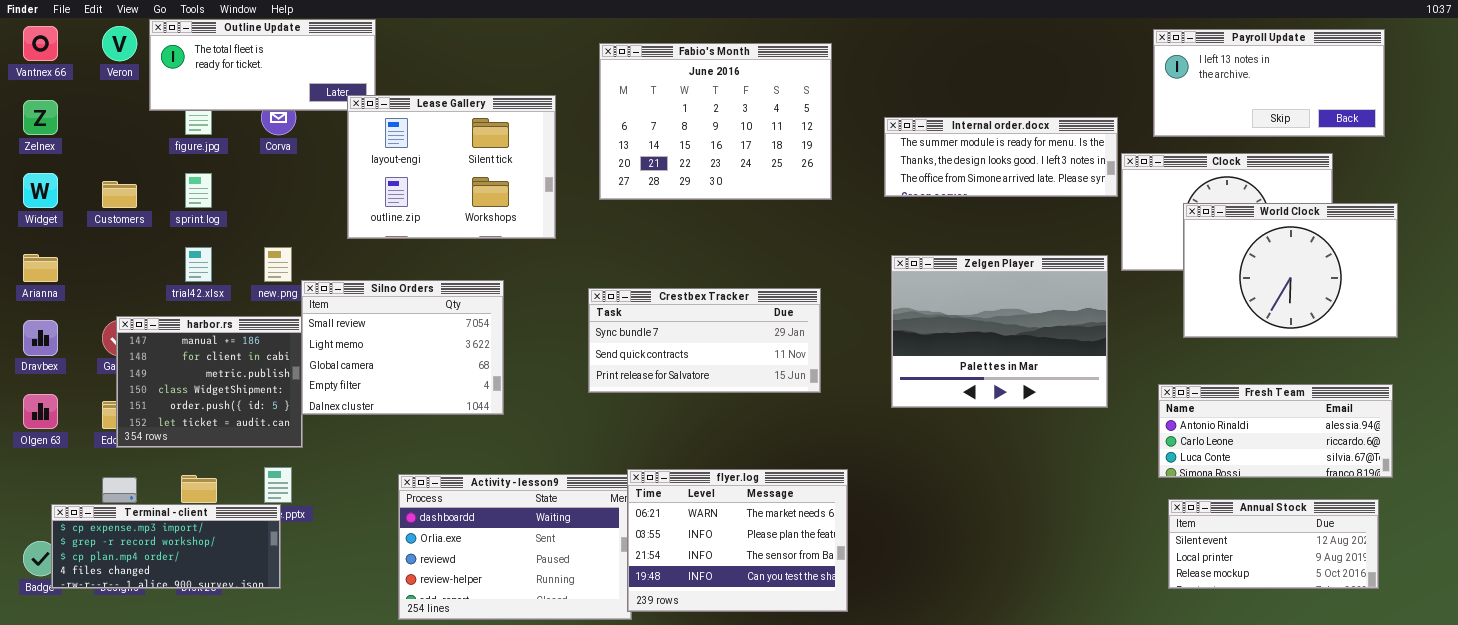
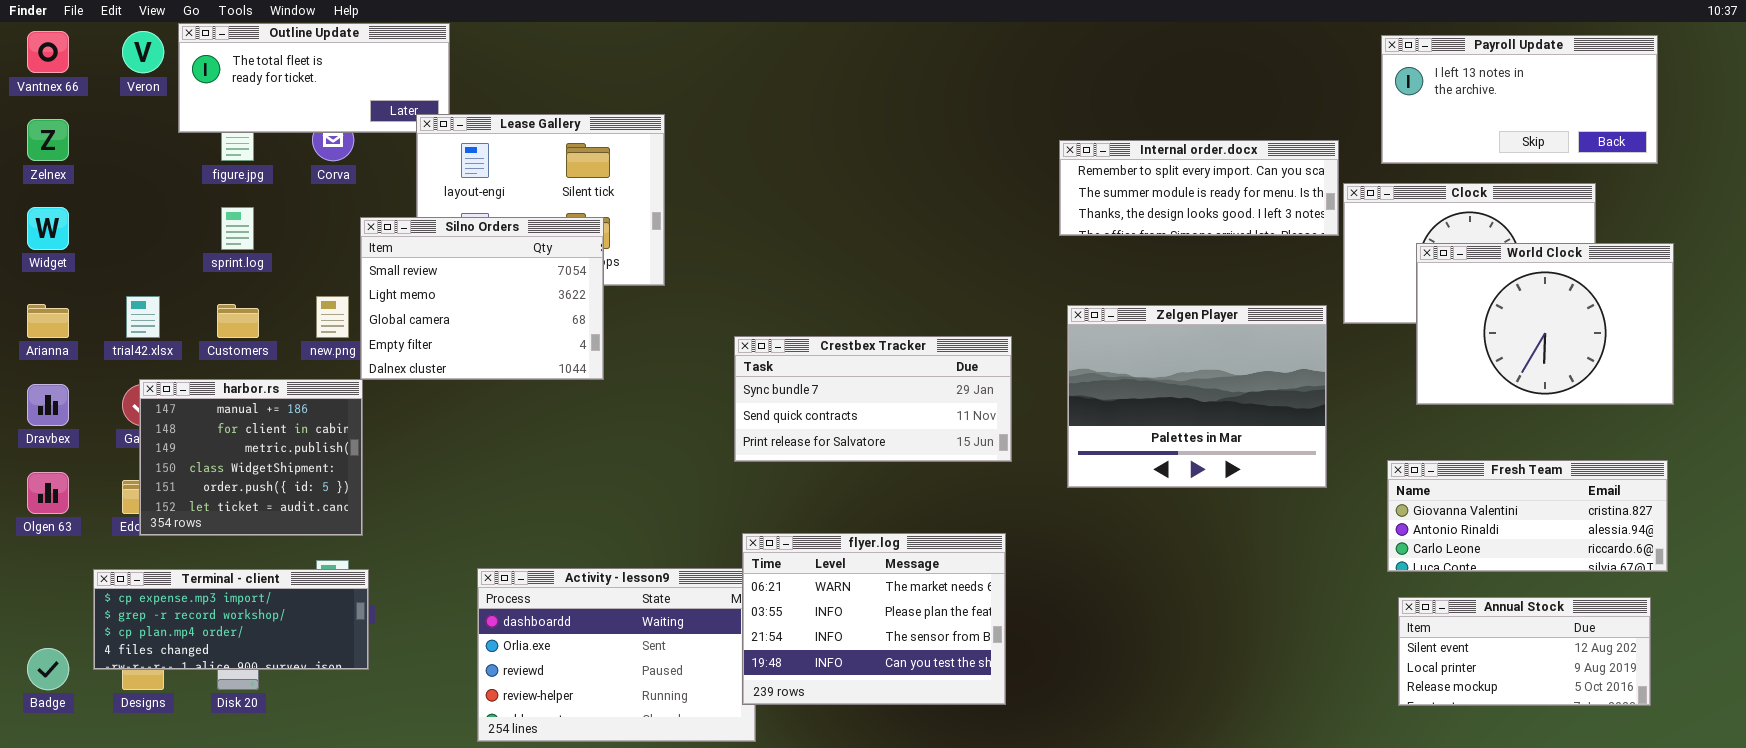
Fabio's Month: [599,43,832,200] -> none, closed
Internal order.docx: [884,117,1118,197] -> [1059,140,1339,236], scrolled up 1 row
Customers: [102,181,137,208] -> [217,304,259,338], moved
trial42.xlsx: [185,247,212,282] -> [126,296,160,338], moved
Silno Orders: [301,280,504,415] -> [360,217,604,380], moved
Crestbex Tracker: [588,288,821,393] -> [734,336,1012,462], moved
Fresh Team: [1158,384,1393,478] -> [1387,460,1668,572], scrolled up 1 row
flyer.log: [627,469,848,612] -> [742,533,1006,705], moved
Terminal - client: [51,504,281,589] -> [93,569,369,670], moved

